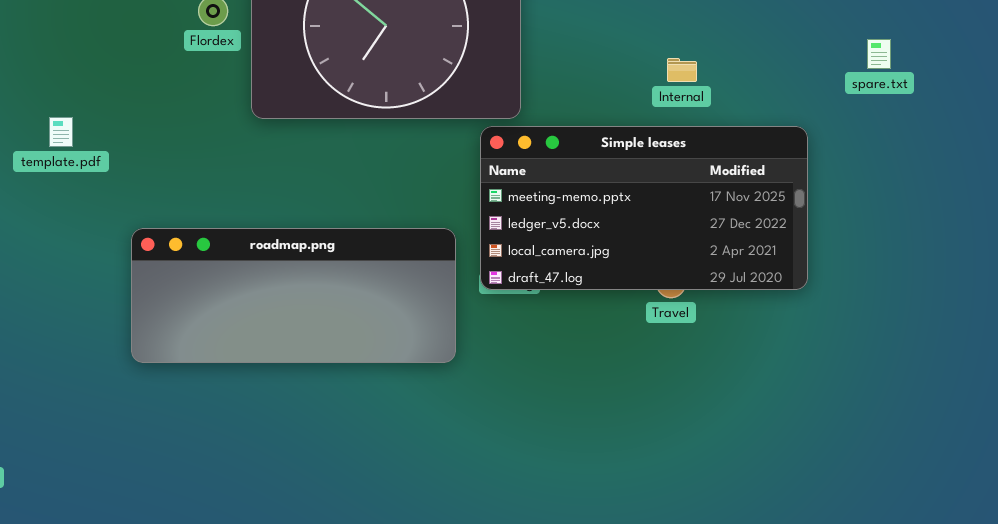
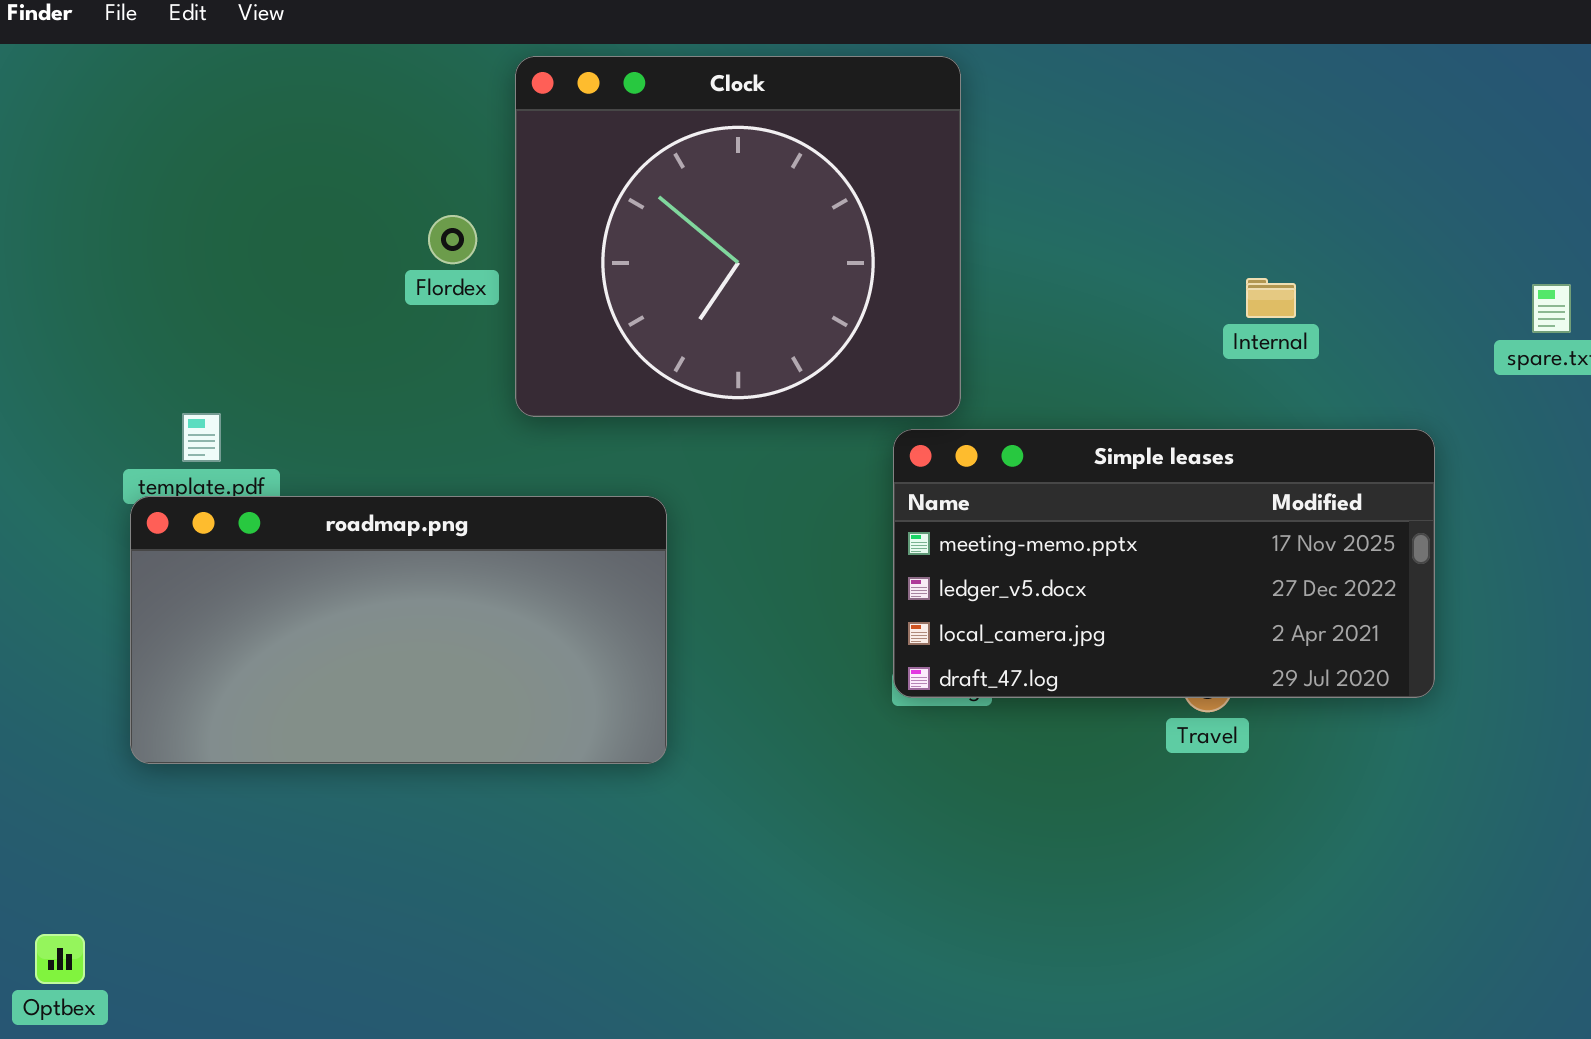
Internal: [667,58,697,82] -> [1246,278,1296,318], moved
roadmap.png: [131,228,456,363] -> [130,496,667,764], moved, resized

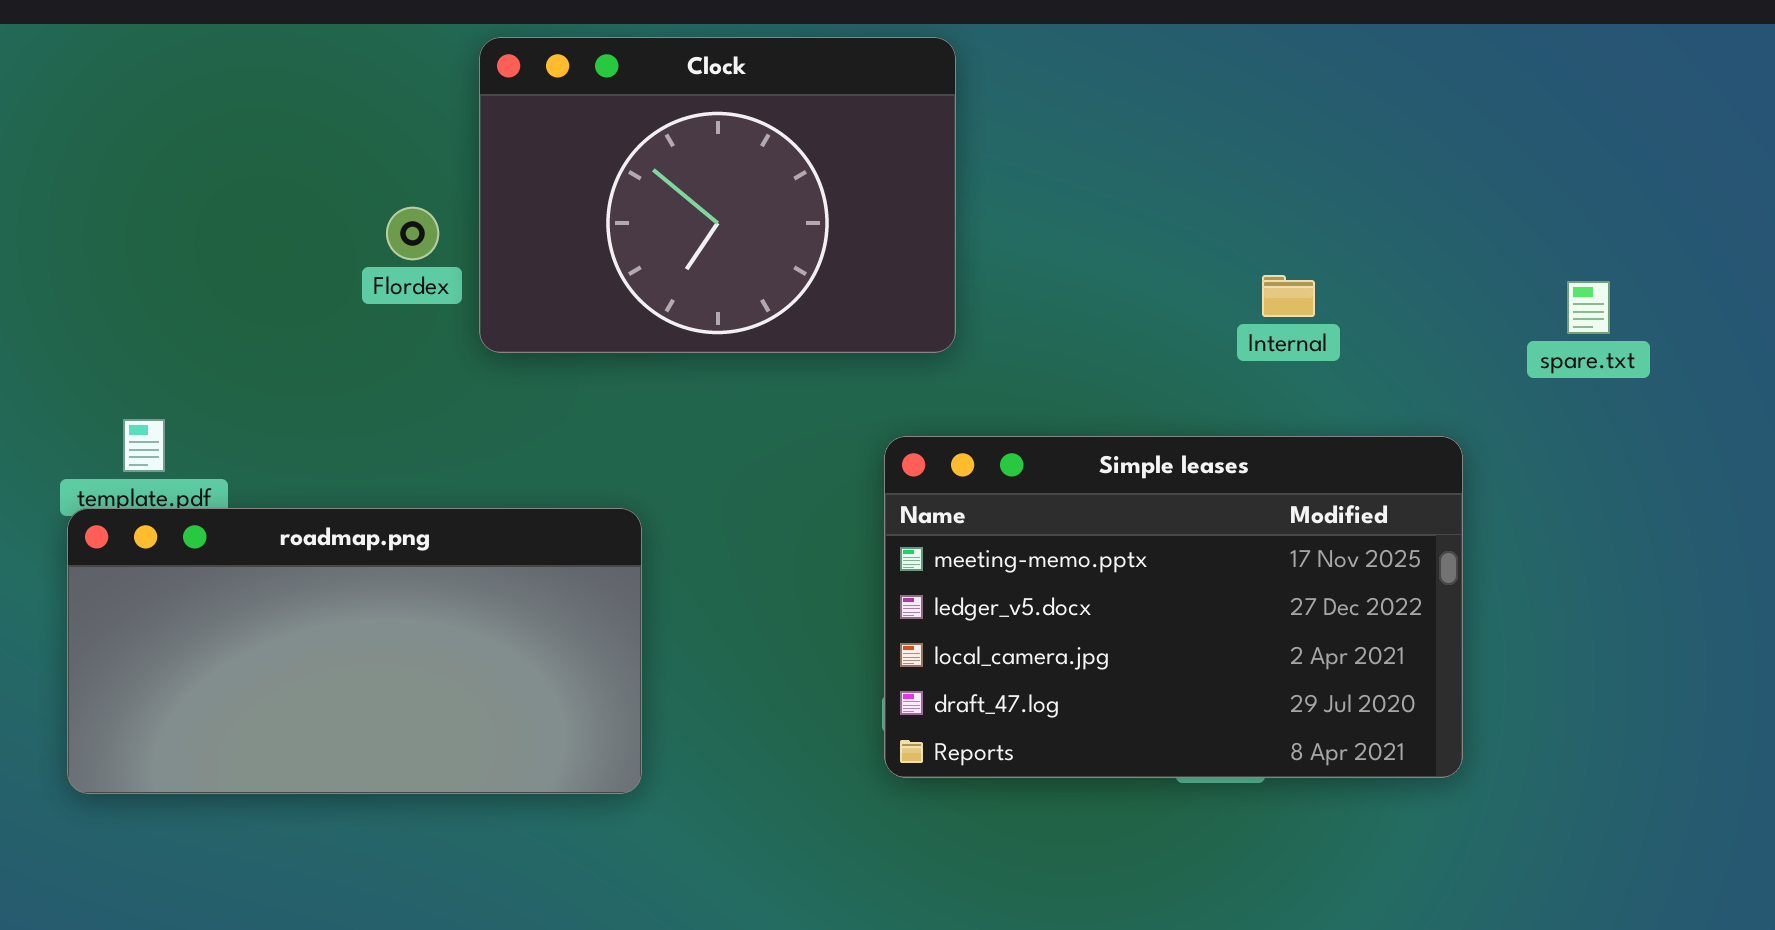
Clock: [515,56,961,417] -> [479,37,956,353], resized
Simple leases: [893,429,1435,698] -> [884,436,1463,778], resized

